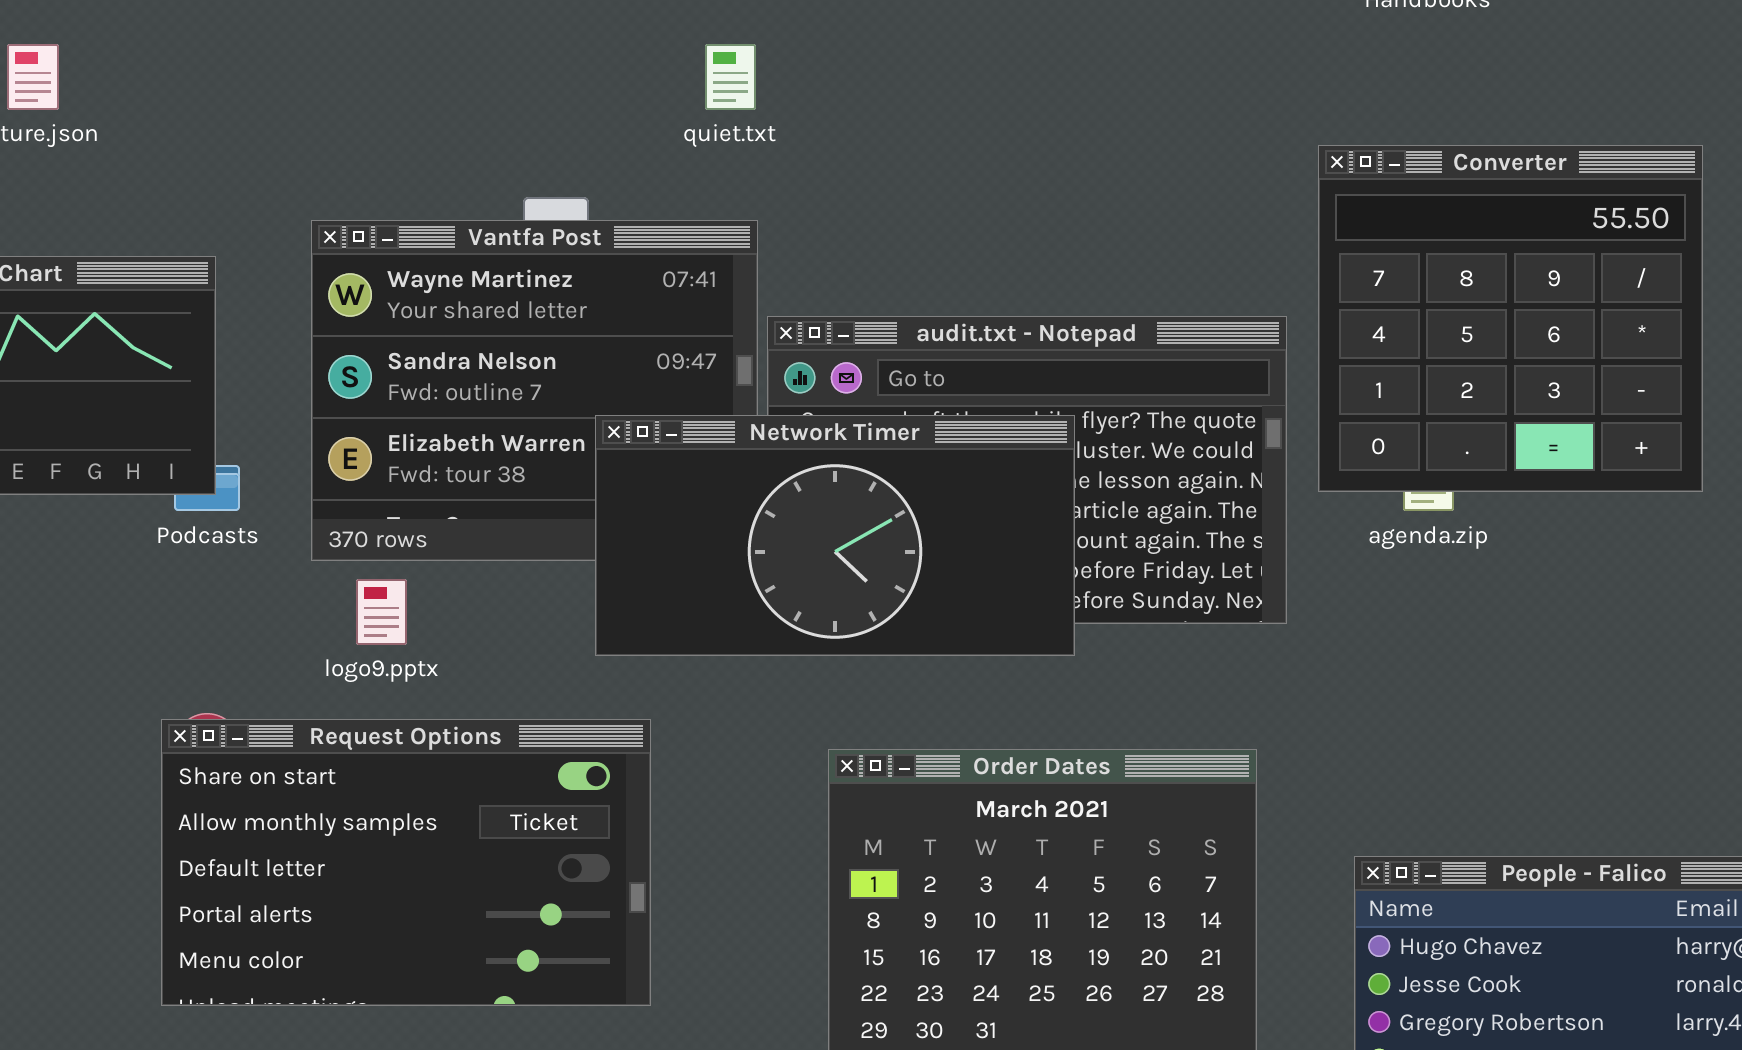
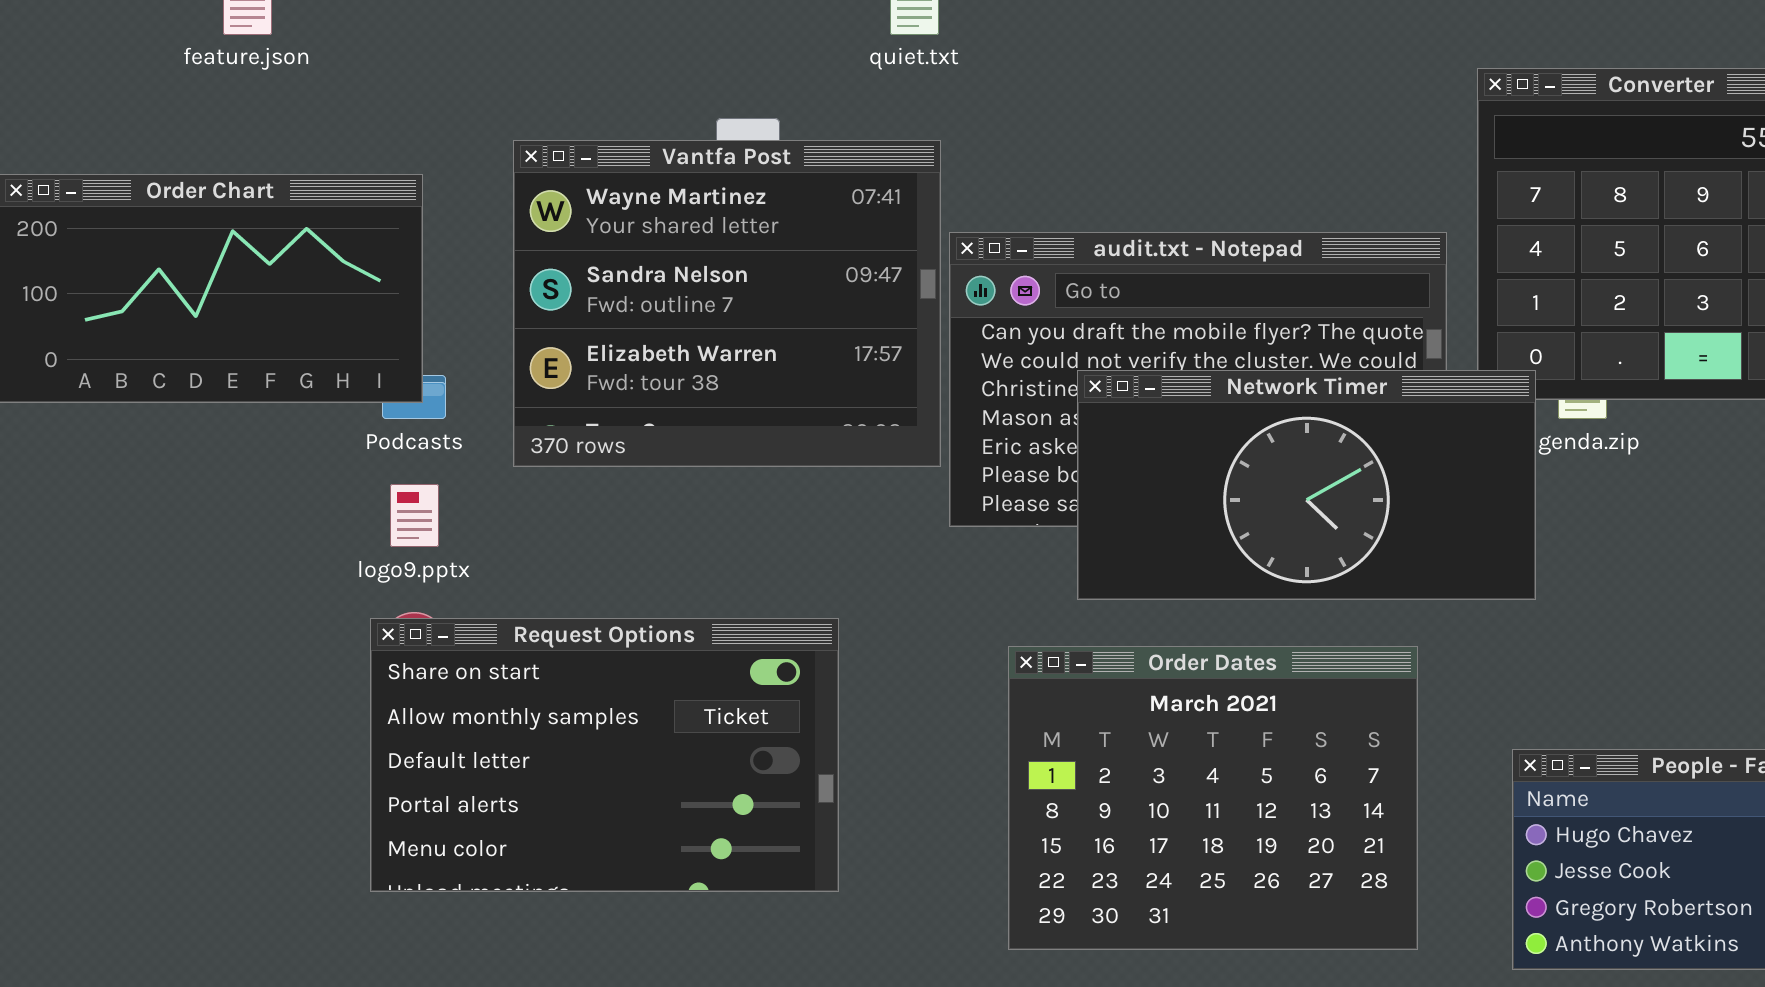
Network Timer: [595,415,1075,656] -> [1077,370,1536,600], moved
logo9.pptx: [356,579,407,645] -> [390,484,439,547], moved

